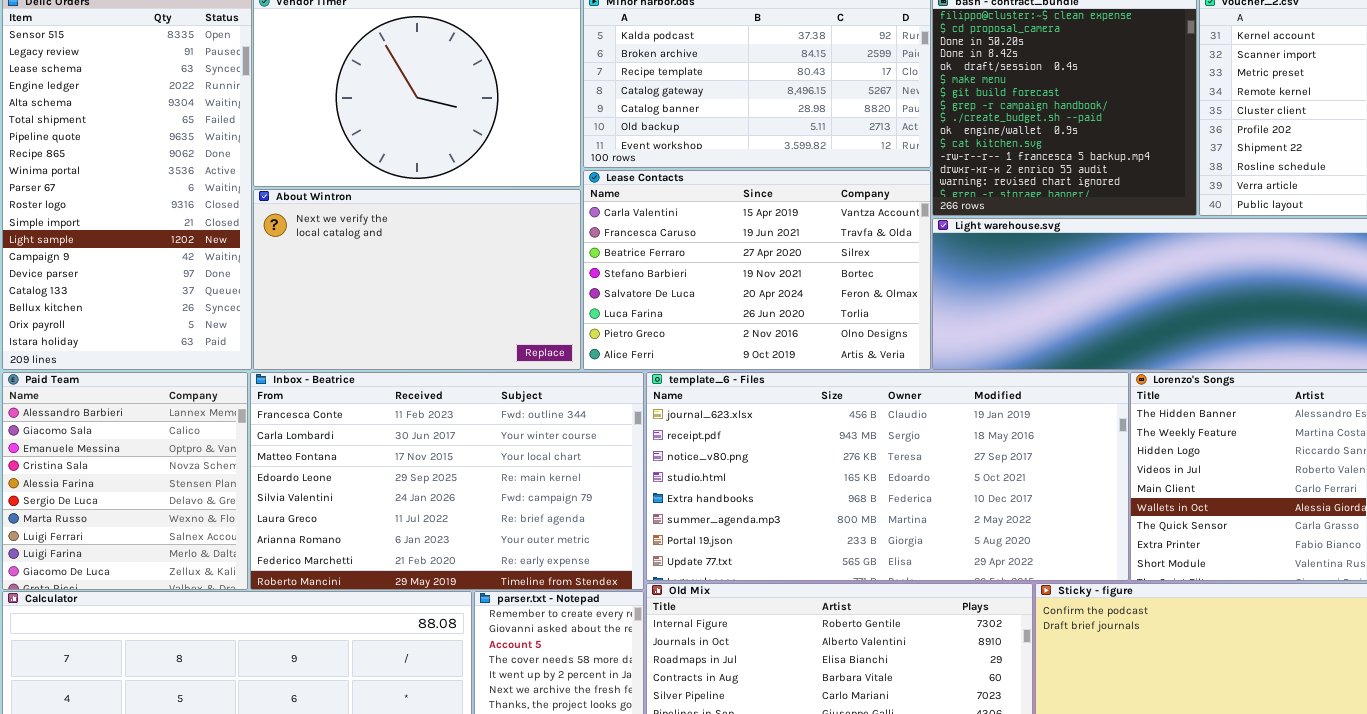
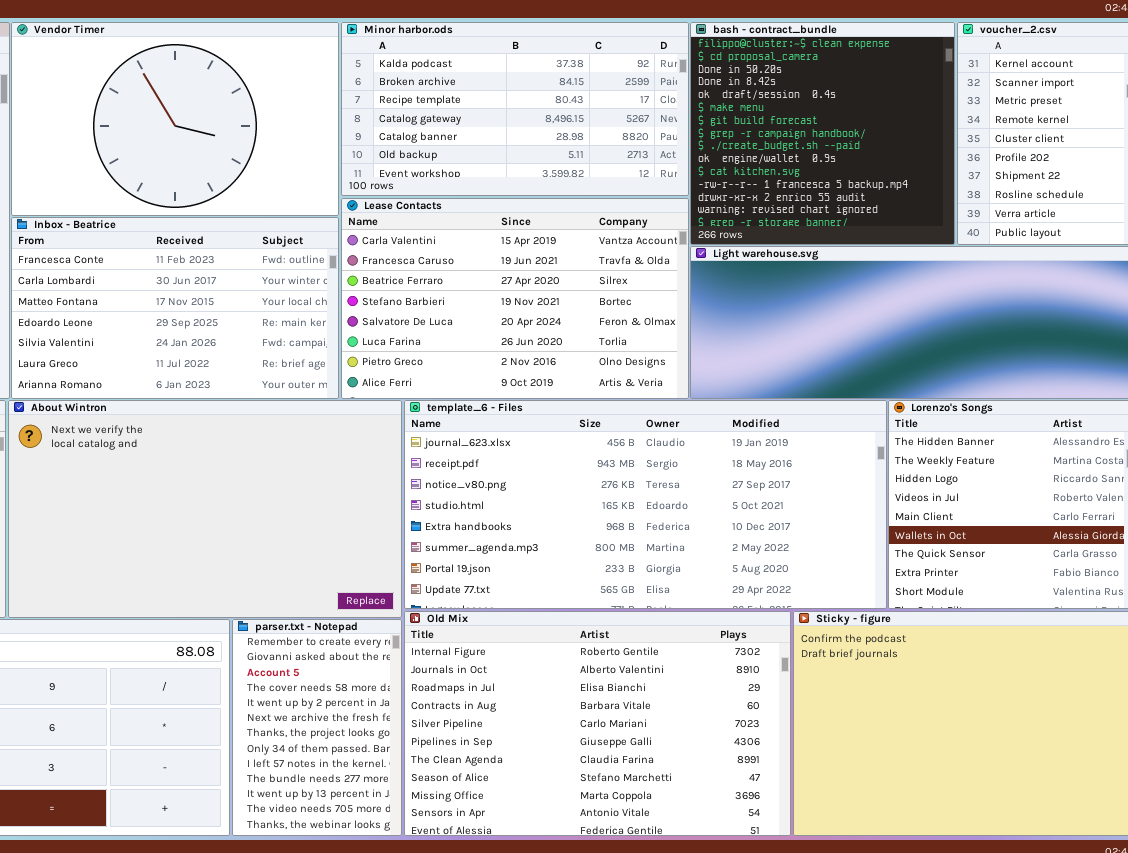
About Wintron: [253,189,581,370] -> [8,400,402,618], moved, resized
Inbox - Beatrice: [250,372,644,590] -> [11,217,339,399], moved, resized

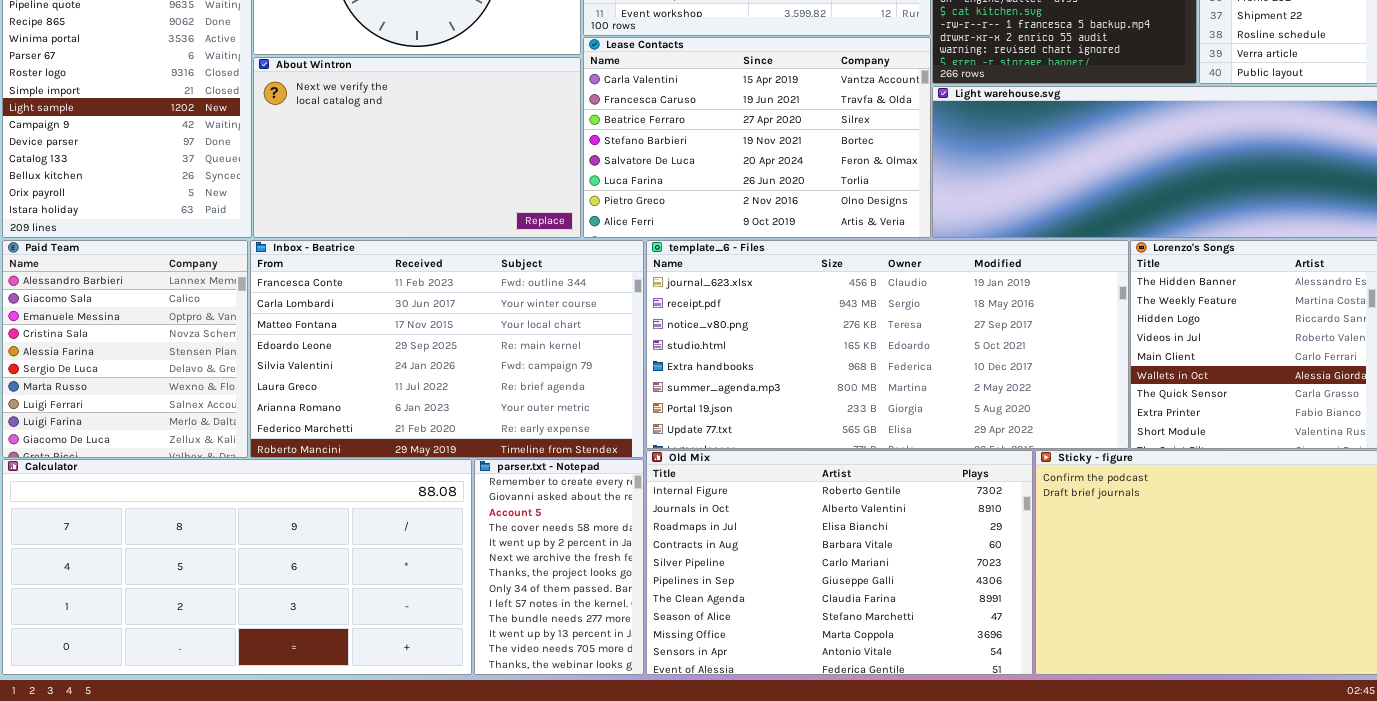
Inbox - Beatrice: [11,217,339,399] -> [250,240,644,458], moved, resized
About Wintron: [8,400,402,618] -> [253,57,581,238], moved, resized

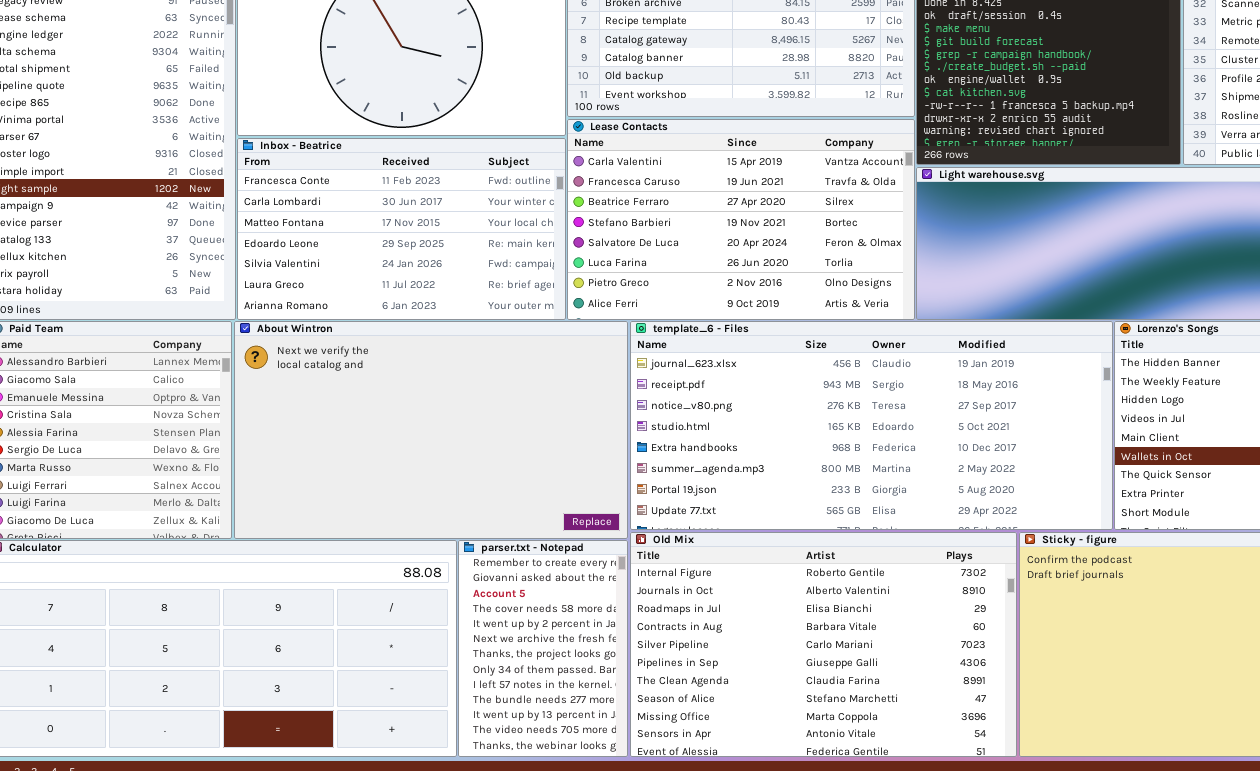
About Wintron: [253,57,581,238] -> [234,321,628,539], moved, resized
Inbox - Beatrice: [250,240,644,458] -> [237,138,566,320], moved, resized

